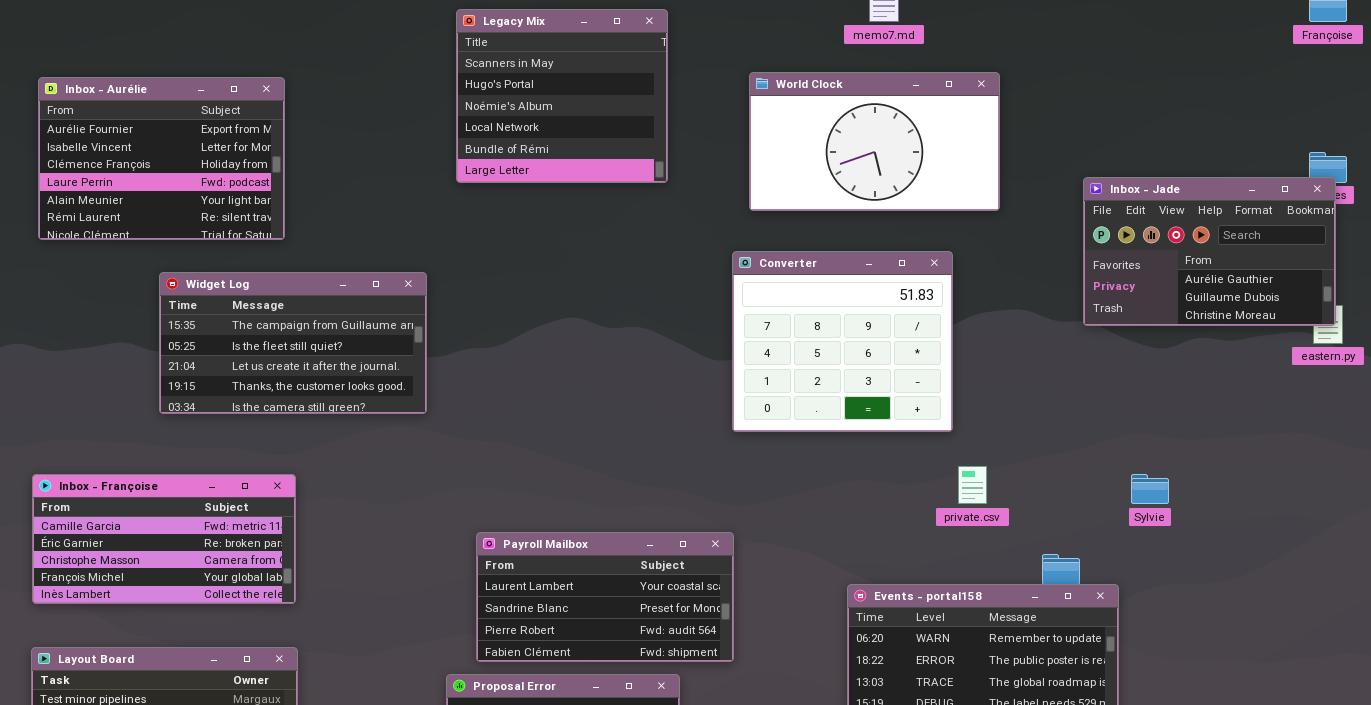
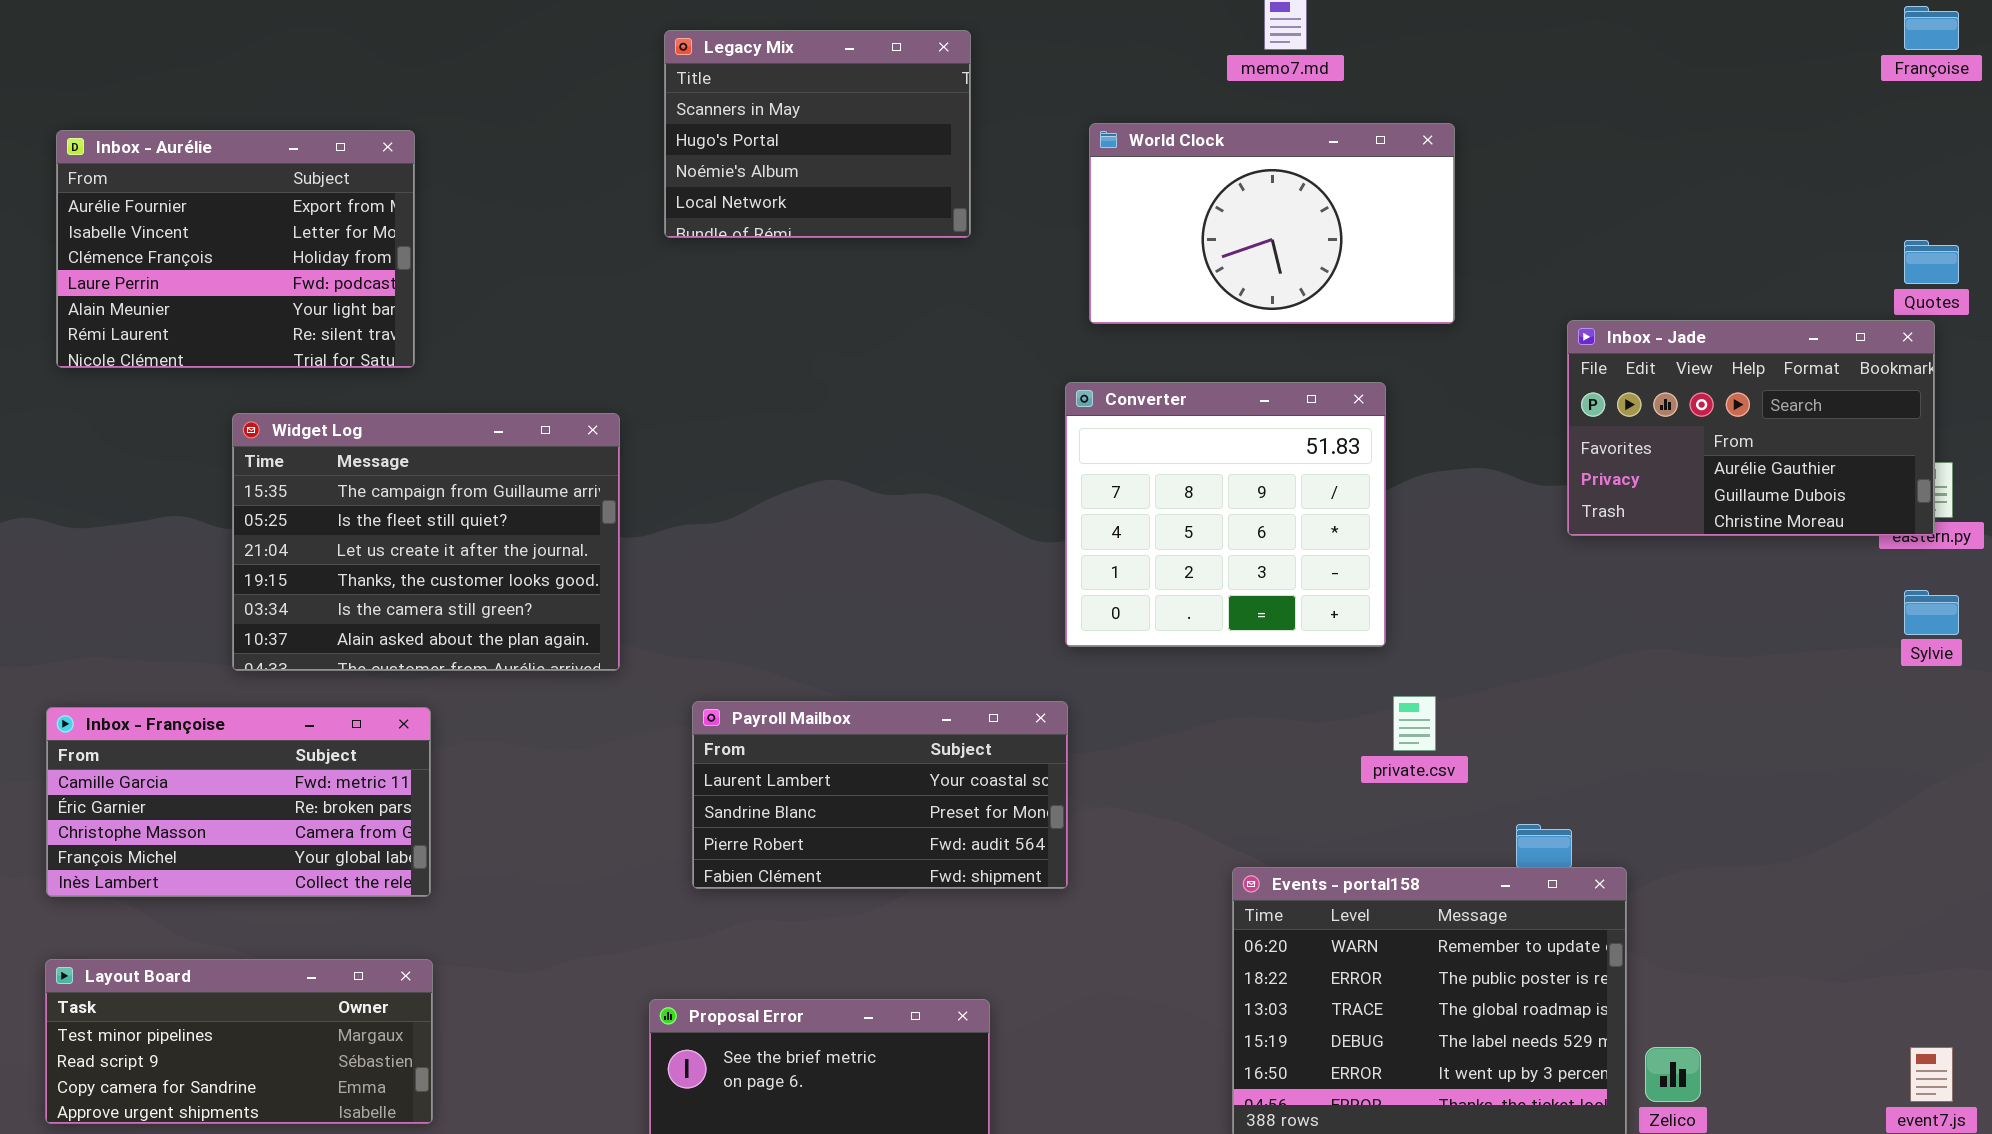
Legacy Mix: [456,9,668,183] -> [664,30,971,238], resized
Inbox - Jade: [1083,177,1336,326] -> [1567,320,1935,536], moved
Widget Log: [159,272,427,414] -> [232,413,620,671], resized
Sylvie: [1131,474,1169,504] -> [1904,590,1959,635], moved
Payroll Mailbox: [476,532,734,662] -> [692,701,1068,889], moved

